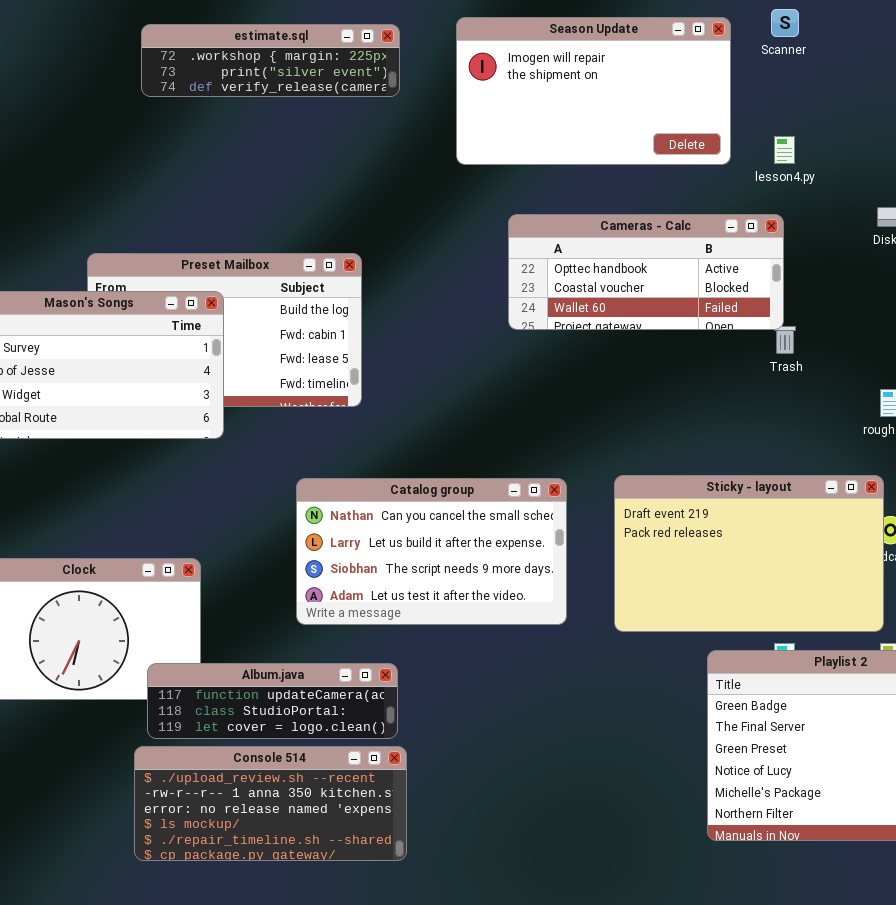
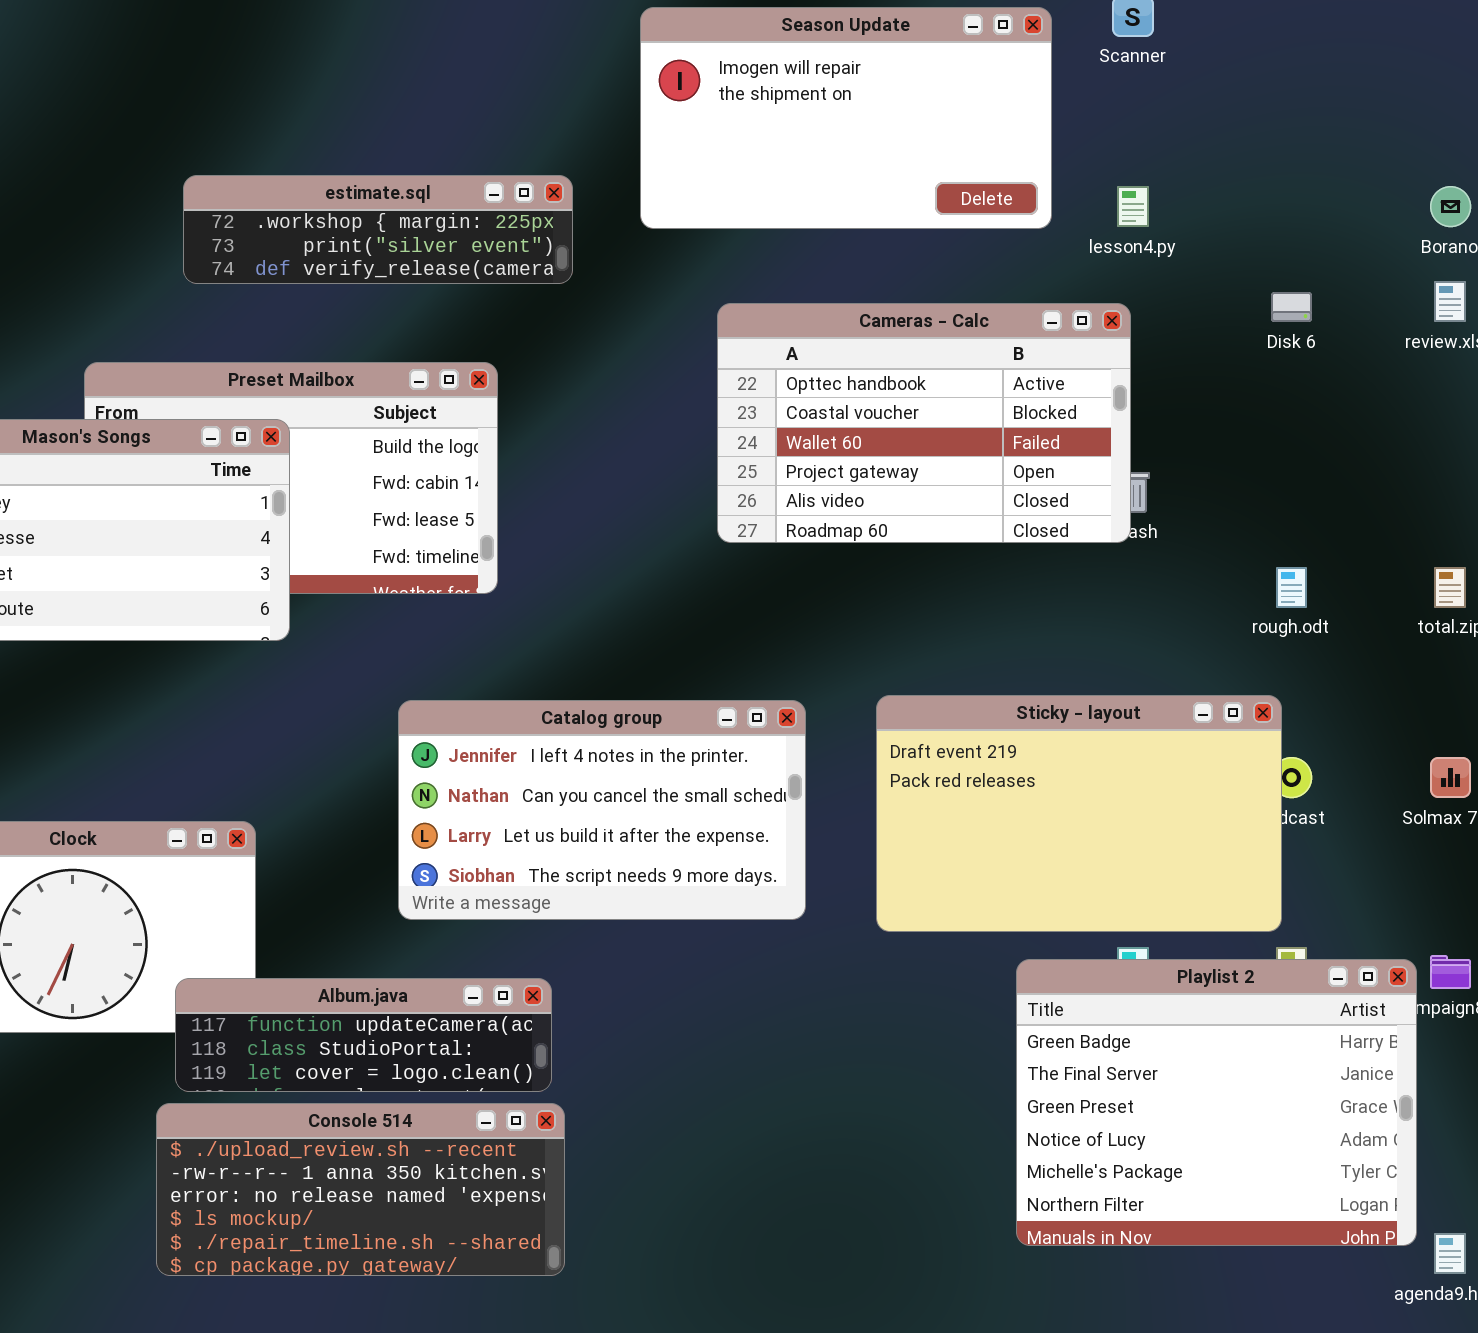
estimate.sql: [141,24,400,97] -> [183,175,573,284], moved
Cameras - Calc: [508,214,784,330] -> [717,303,1131,543], resized
Catalog group: [296,478,567,625] -> [398,700,806,920], scrolled up 1 row

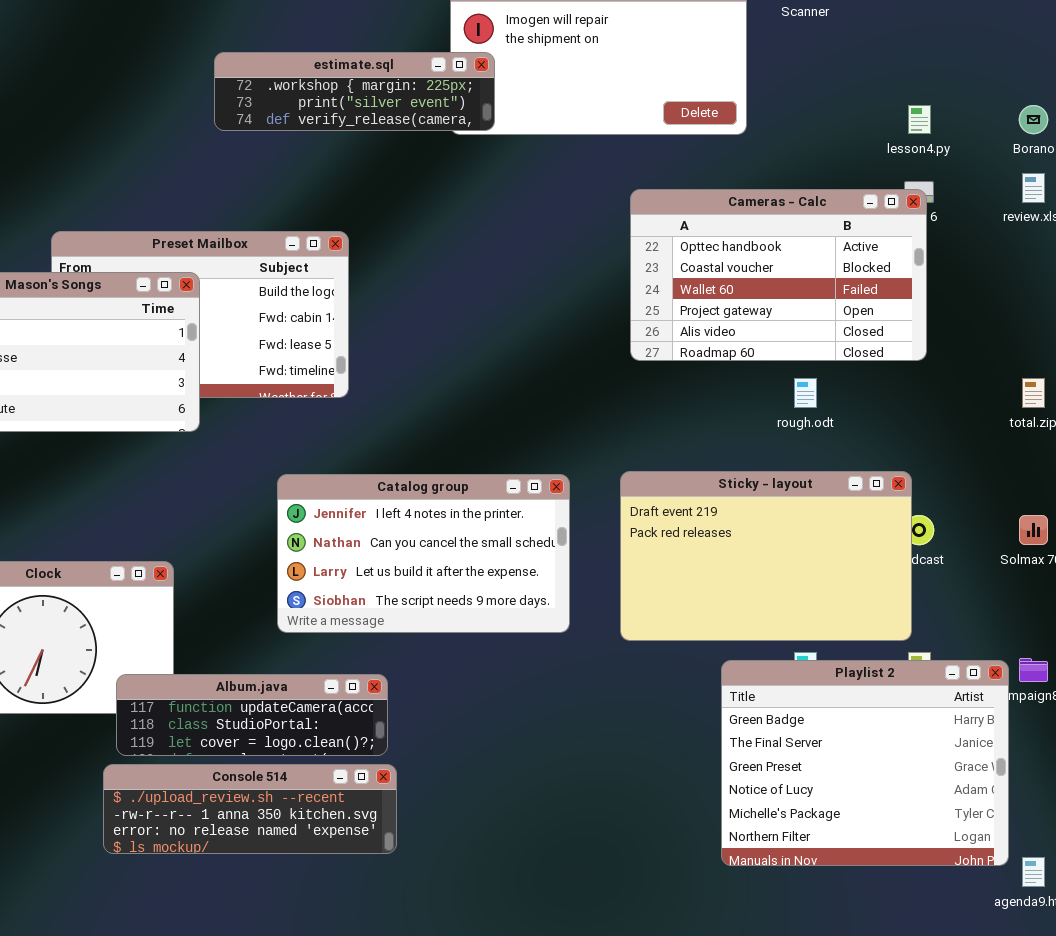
estimate.sql: [183,175,573,284] -> [214,52,495,131], moved
lesson4.py: [1117,186,1149,227] -> [908,105,931,134], moved
Cameras - Calc: [717,303,1131,543] -> [630,189,927,361], moved
rough.odt: [1276,567,1307,608] -> [794,378,817,408], moved
Console 514: [156,1103,565,1276] -> [103,764,397,854], resized

